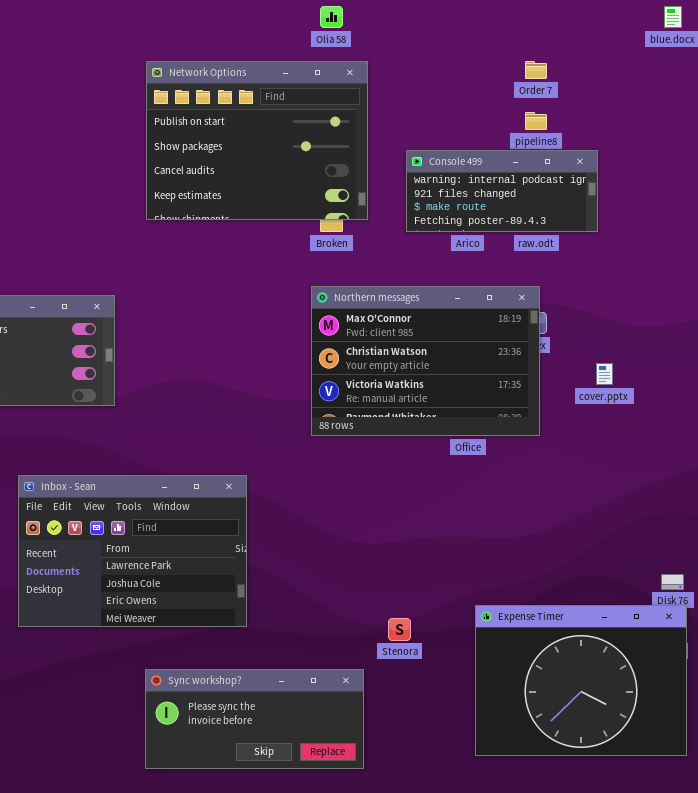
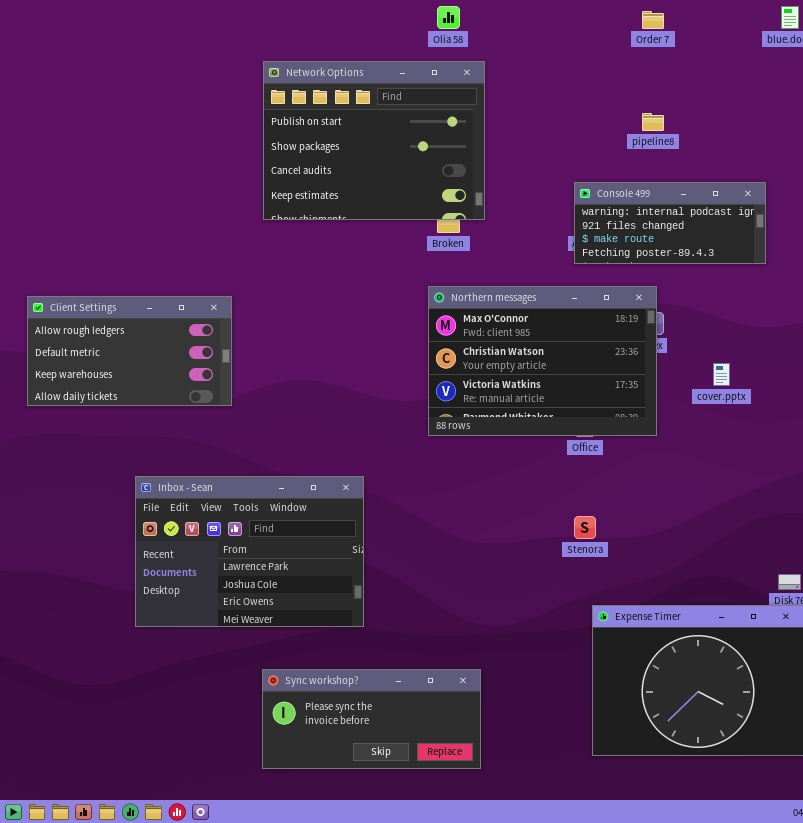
Order 7: [525,61,547,79] -> [642,11,664,29], moved
Console 499: [406,150,598,232] -> [574,182,766,264], moved
Stenora: [388,618,411,641] -> [574,516,596,539], moved

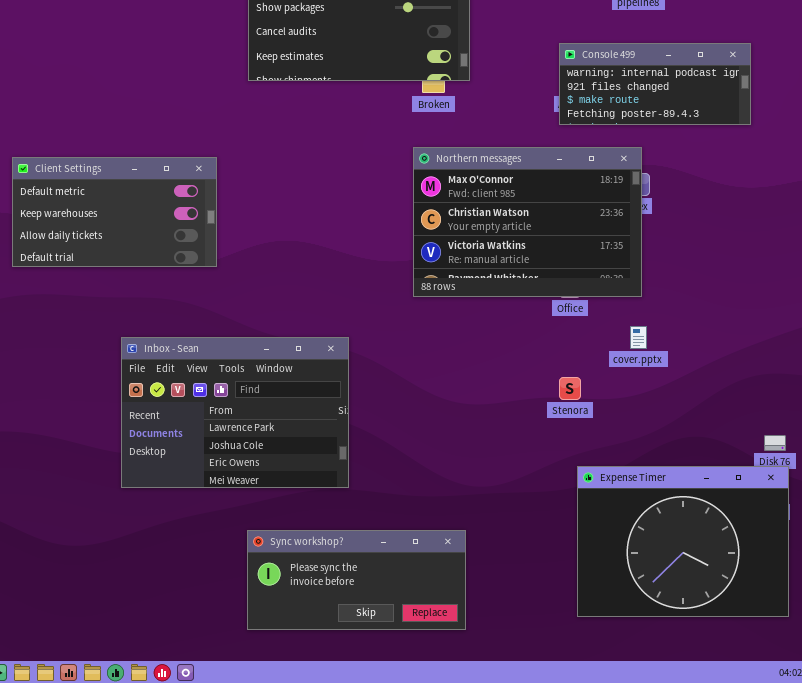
Client Settings: [27,296,232,406] -> [12,157,217,267], scrolled down 1 row
cover.pptx: [713,363,730,386] -> [630,326,647,349], moved

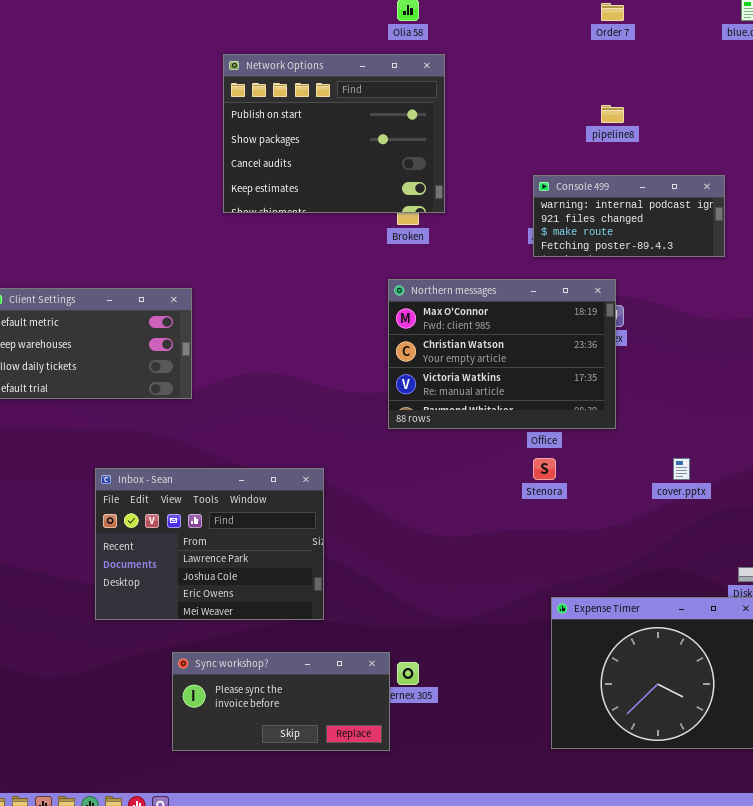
cover.pptx: [630,326,647,349] -> [673,458,690,480], moved
Stenora: [559,377,581,400] -> [533,458,556,480], moved
Sync workshop?: [247,530,466,630] -> [172,652,390,751], moved

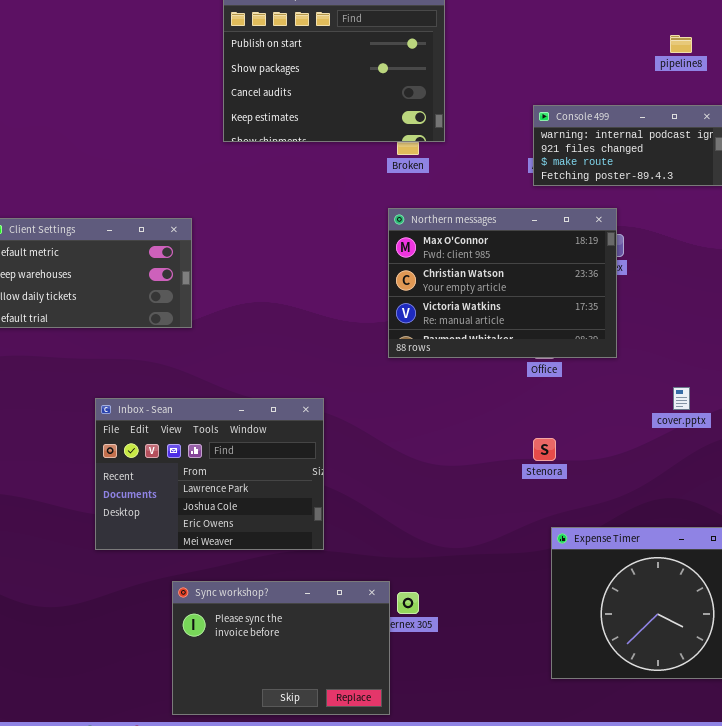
pipeline8: [601,105,624,123] -> [670,35,692,53], moved
Stenora: [533,458,556,480] -> [533,438,556,461], moved
Sync workshop?: [172,652,390,751] -> [172,581,390,715], resized

